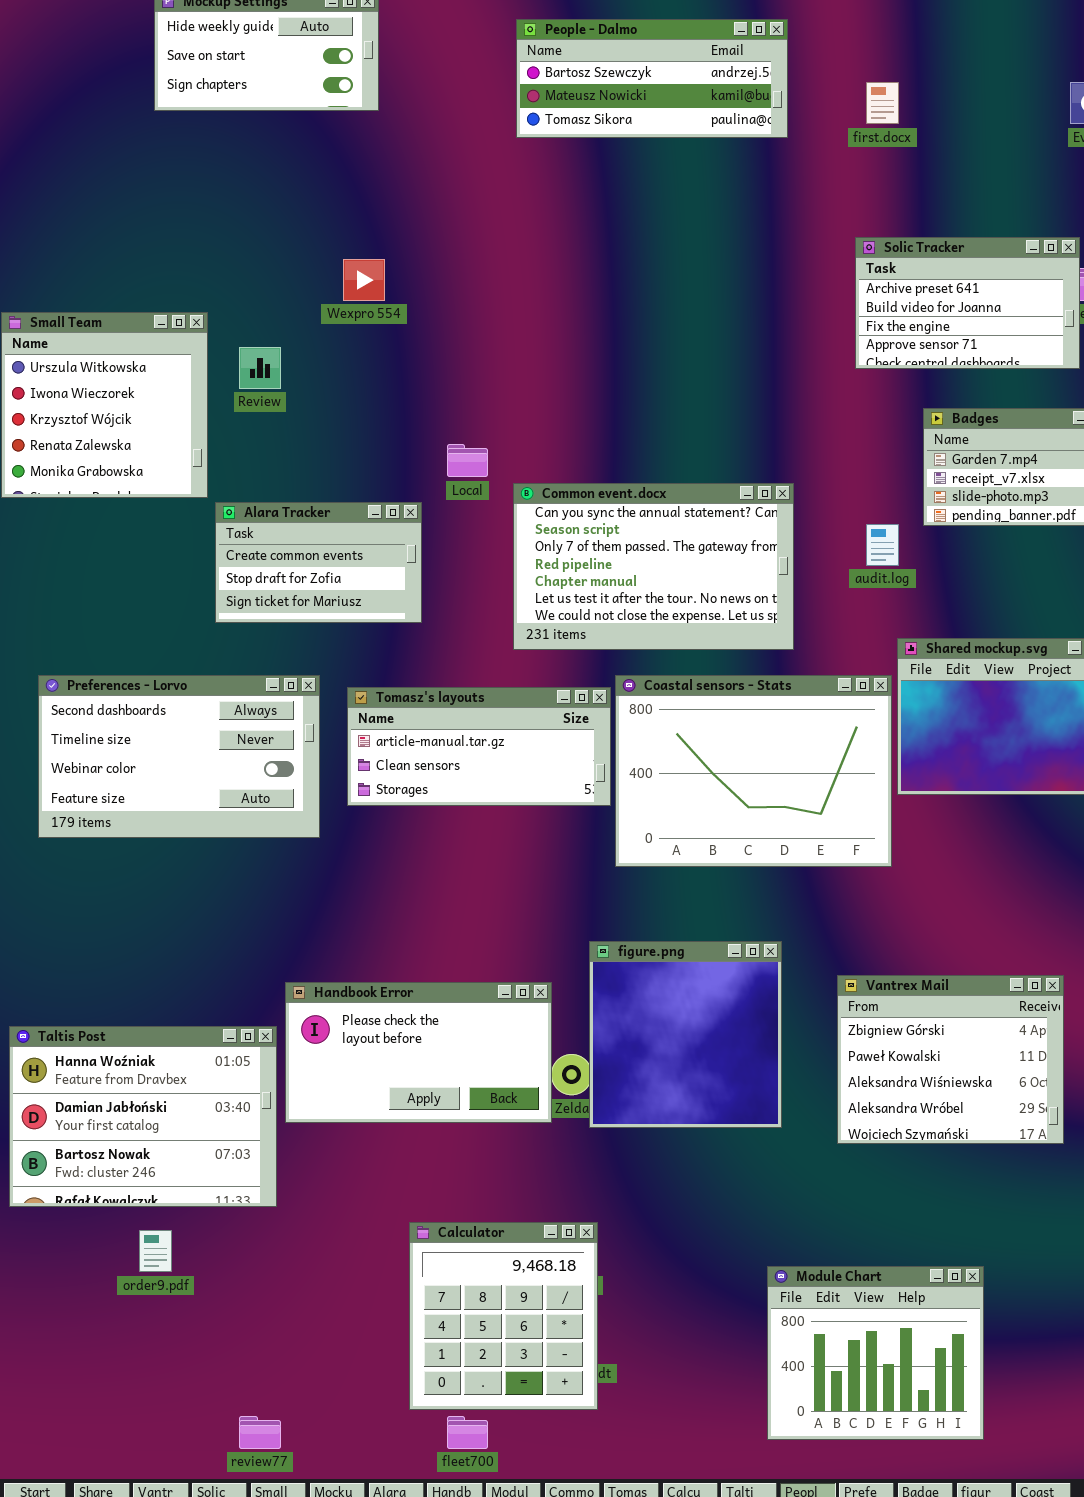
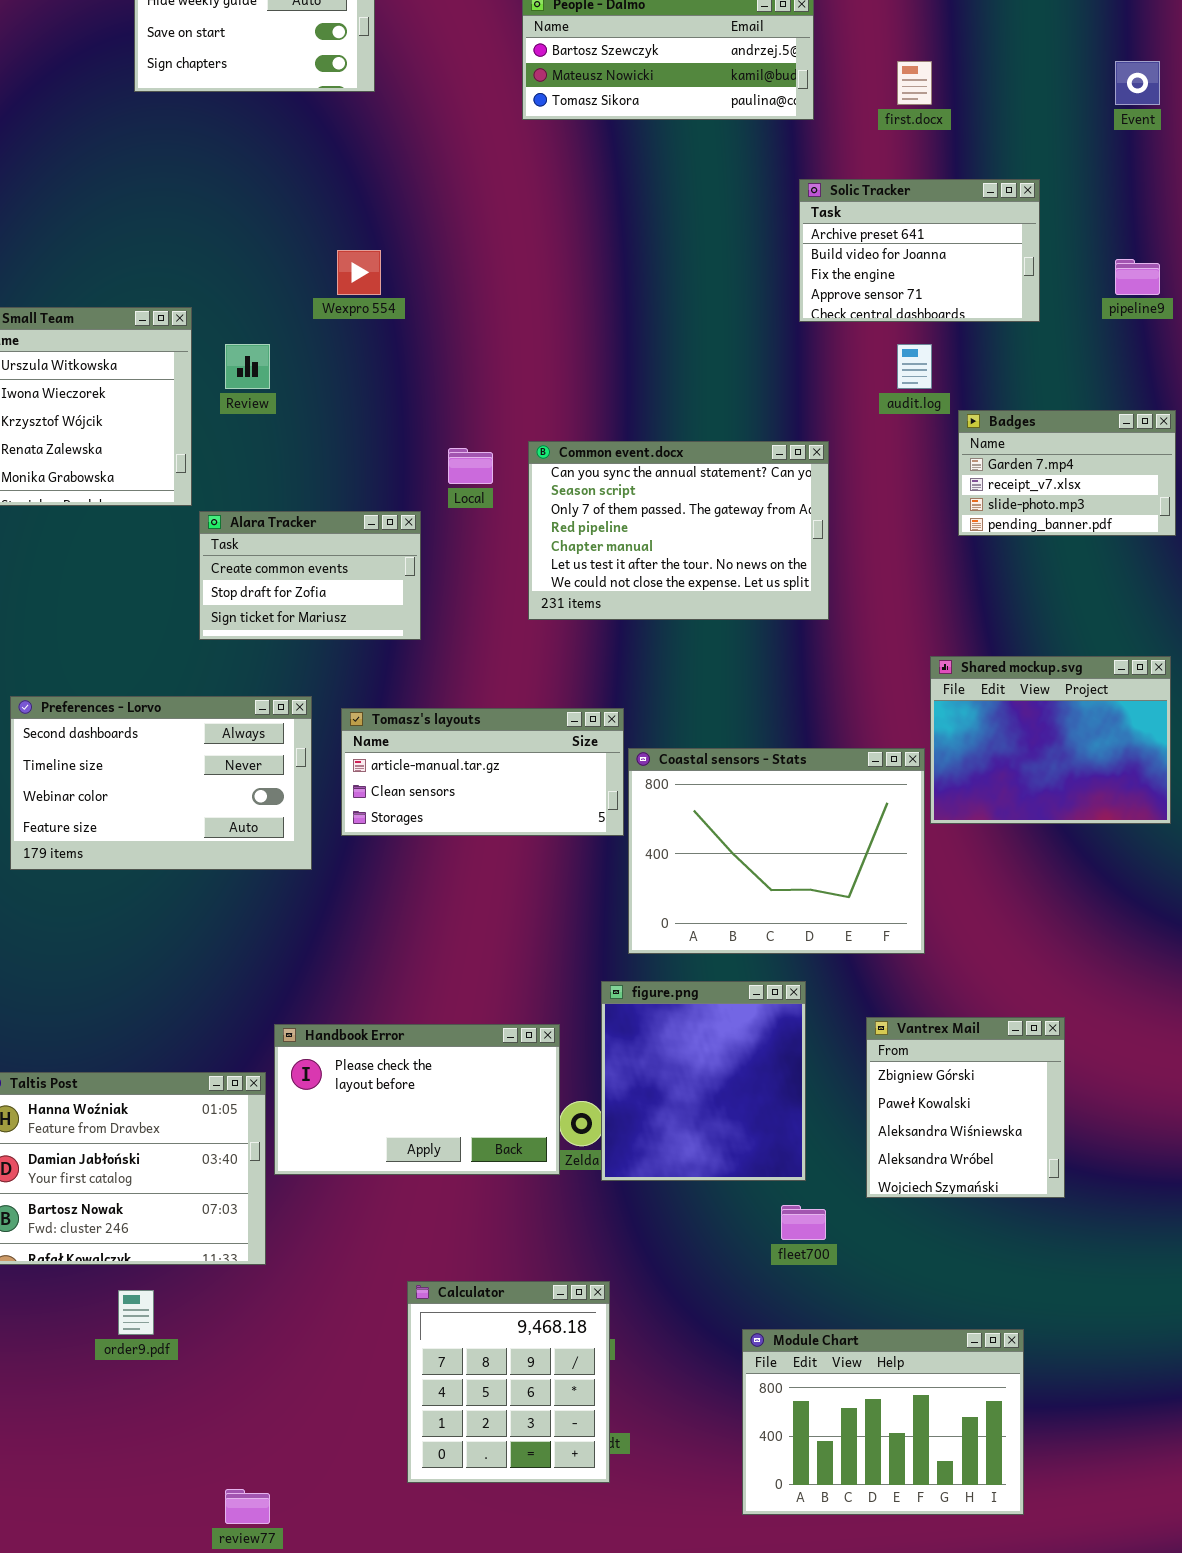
Solic Tracker: [855,237,1080,369] -> [799,179,1040,322], moved
Common event.docx: [513,483,794,650] -> [528,441,829,620], moved
audit.log: [866,524,899,566] -> [897,344,932,389], moved
Coastal sensors - Stats: [615,675,892,867] -> [628,748,925,954], moved
Vantrex Mail: [837,975,1064,1144] -> [866,1017,1065,1198], resized
Module Chart: [767,1266,984,1440] -> [742,1329,1024,1515], resized
fleet700: [447,1416,488,1449] -> [781,1205,826,1240], moved

